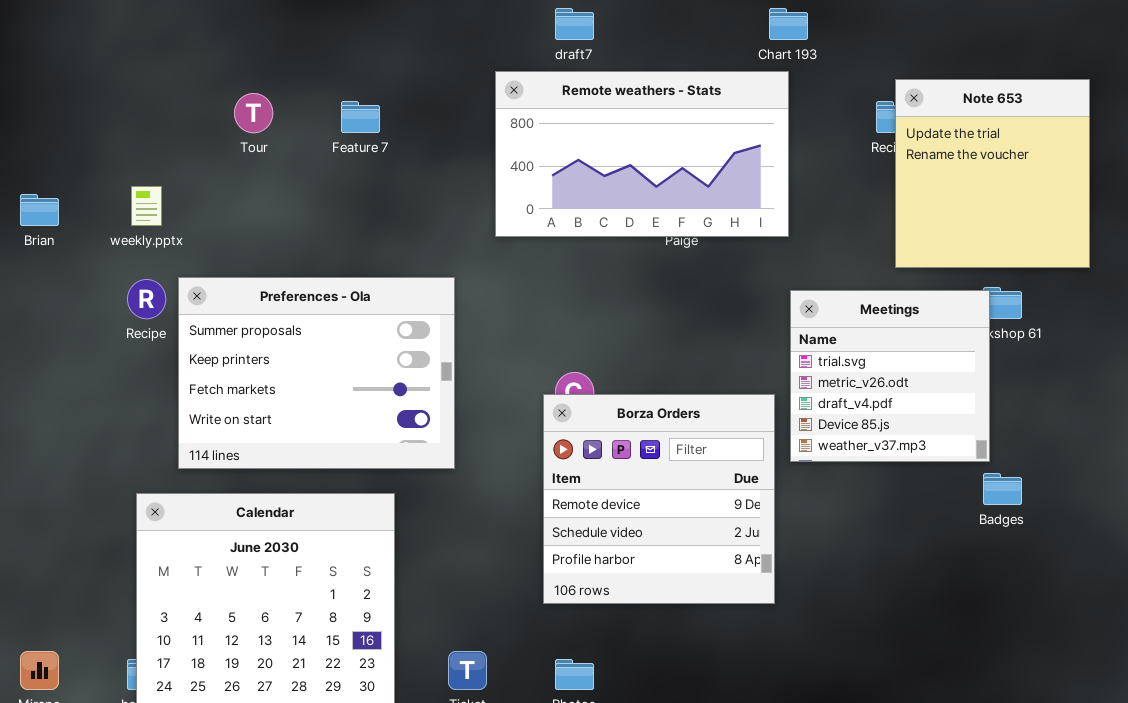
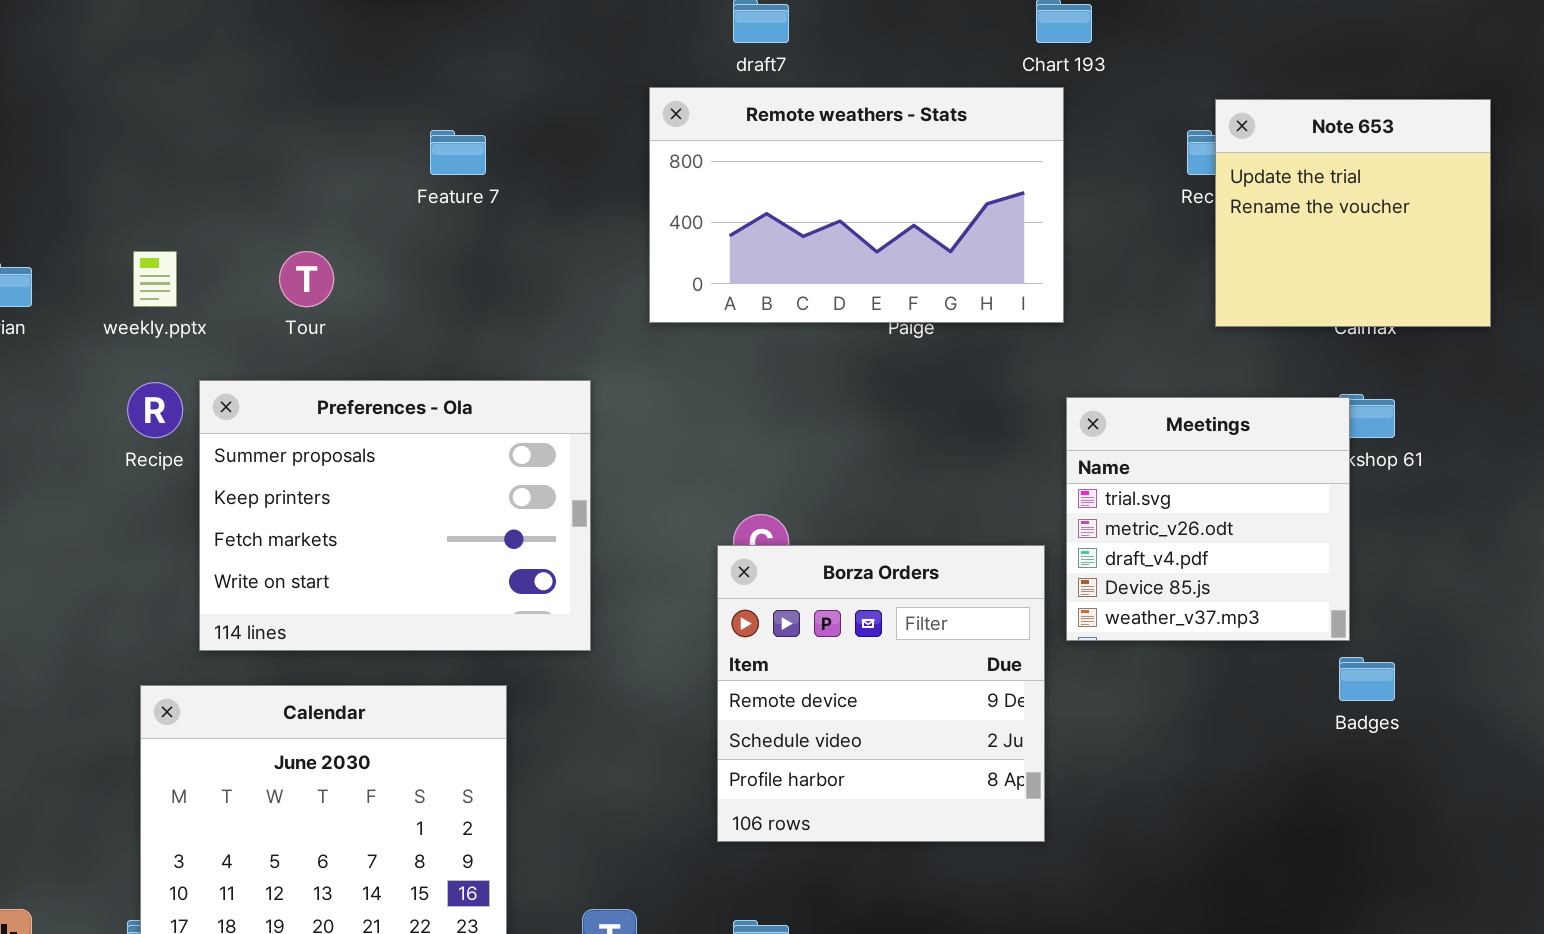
Note 653: [895,79,1090,268] -> [1215,99,1491,327], resized
Tour: [234,93,273,133] -> [279,251,334,307], moved

